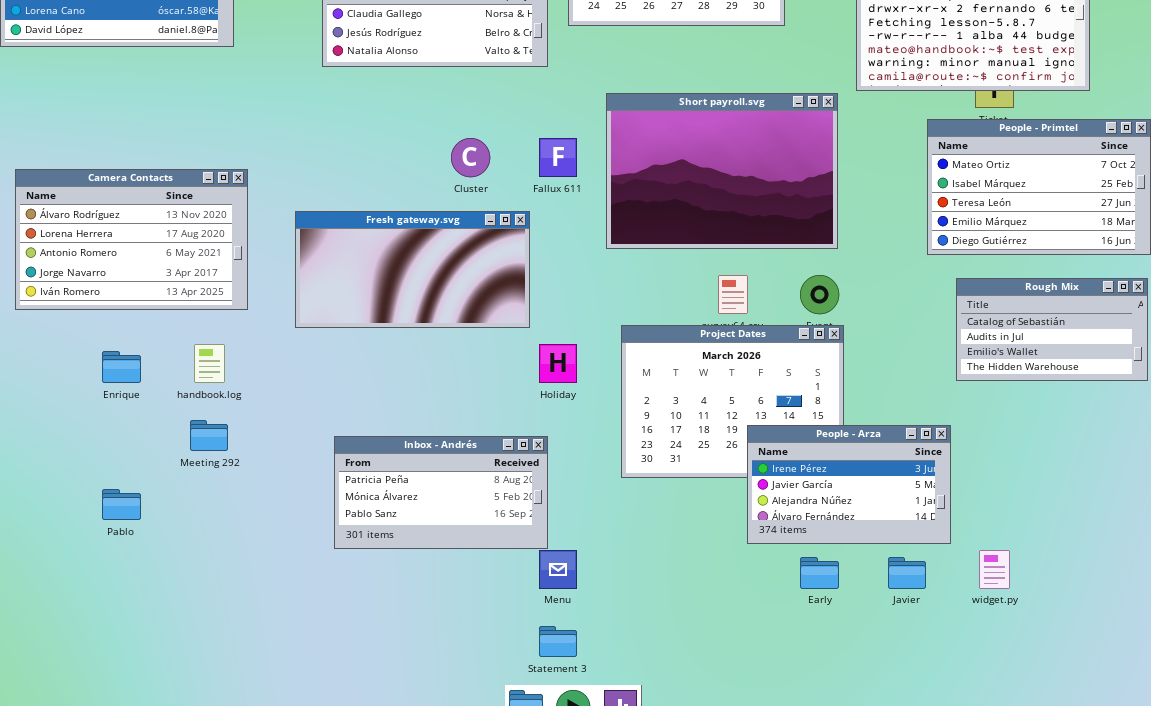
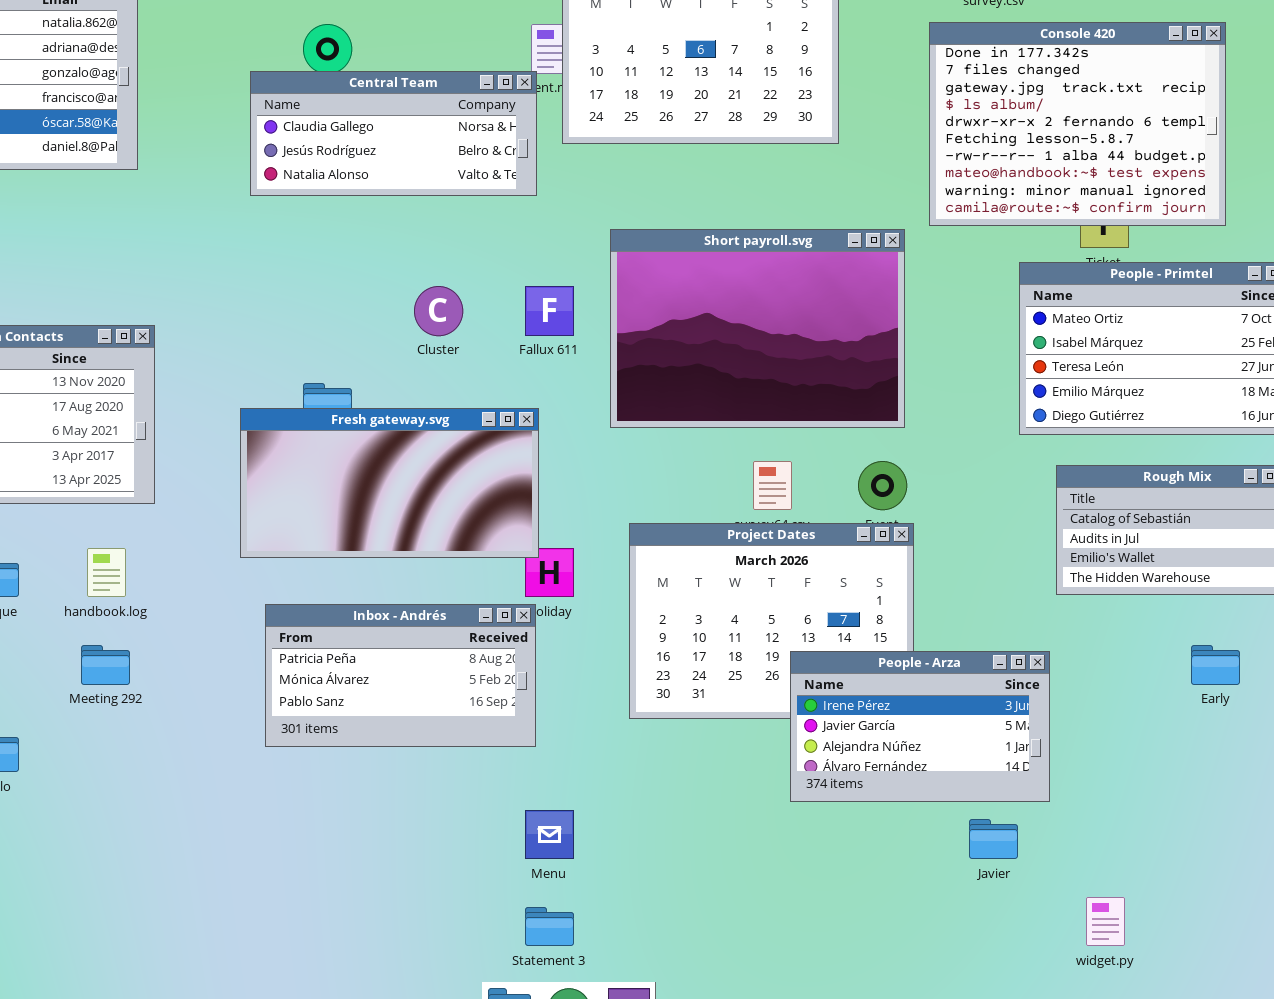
Fresh gateway.svg: [295,211,530,328] -> [240,408,539,558], moved
Inbox - Andrés: [334,436,548,549] -> [265,604,536,747], moved
widget.py: [979,550,1010,589] -> [1086,897,1125,946], moved
Early: [800,557,839,589] -> [1191,645,1240,685], moved

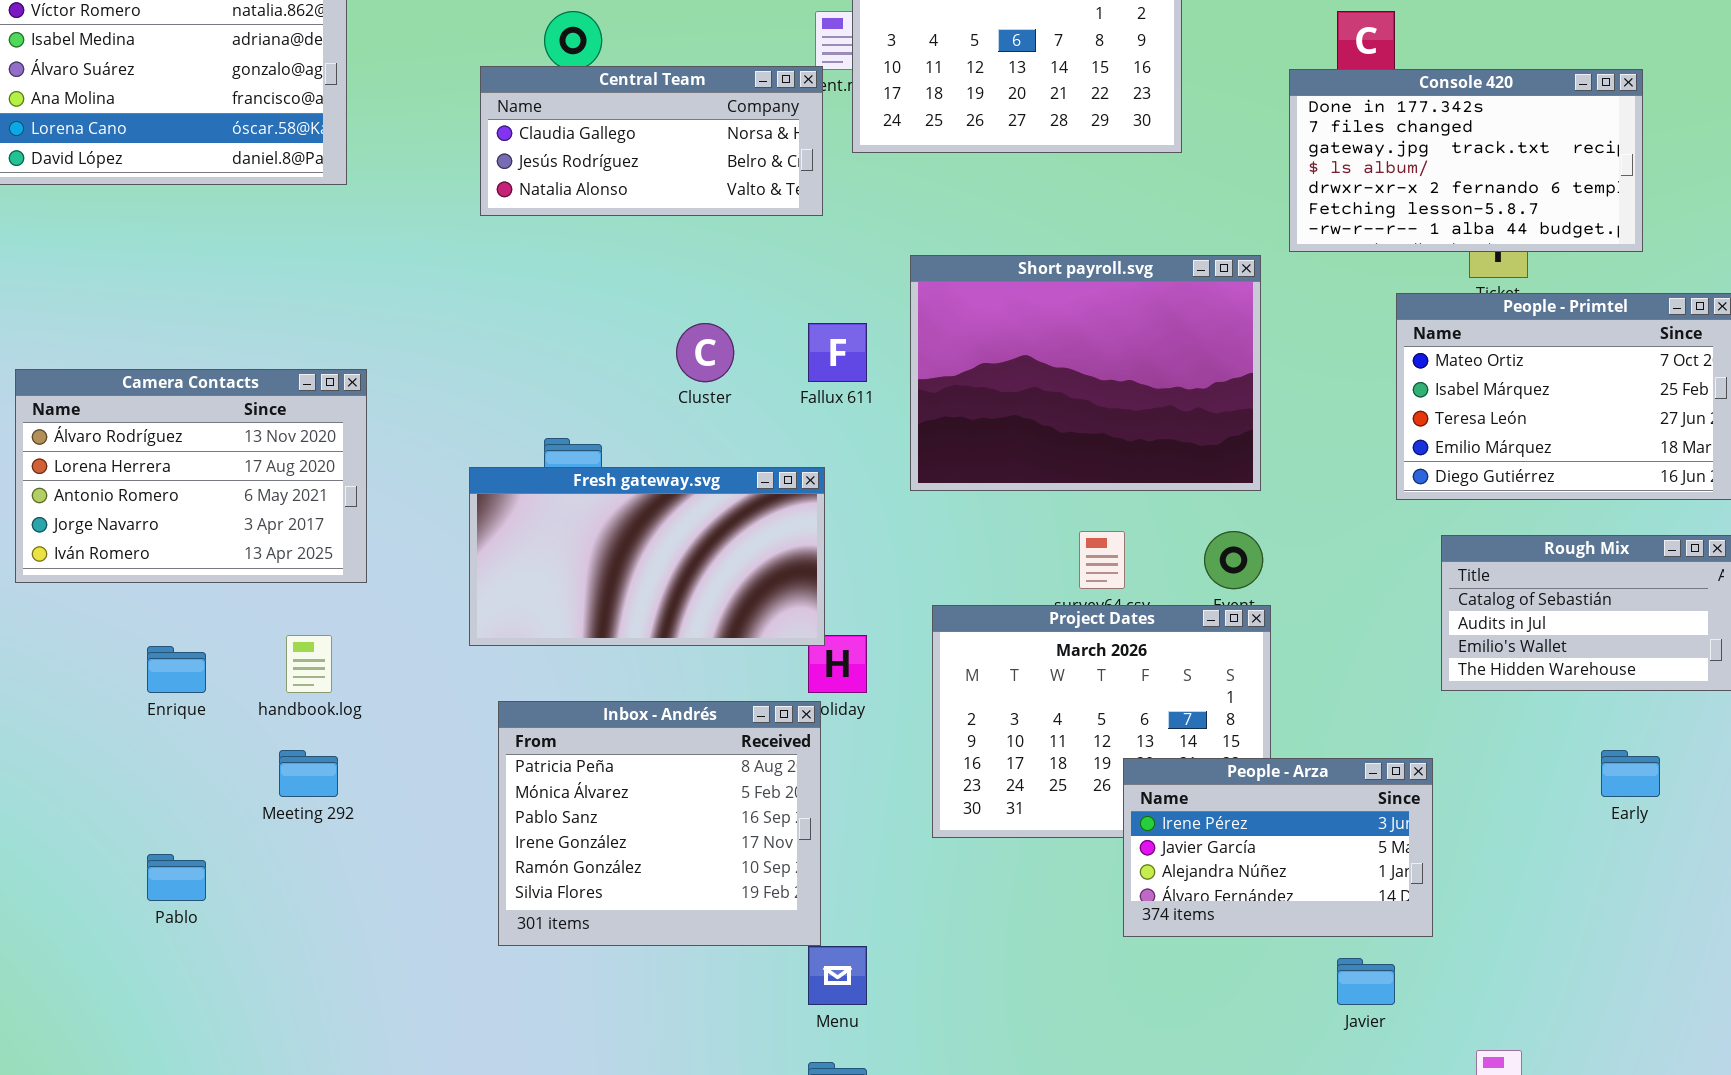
Console 420: [929,22,1226,226] -> [1289,69,1643,252], resized
Inbox - Andrés: [265,604,536,747] -> [498,701,821,946], resized

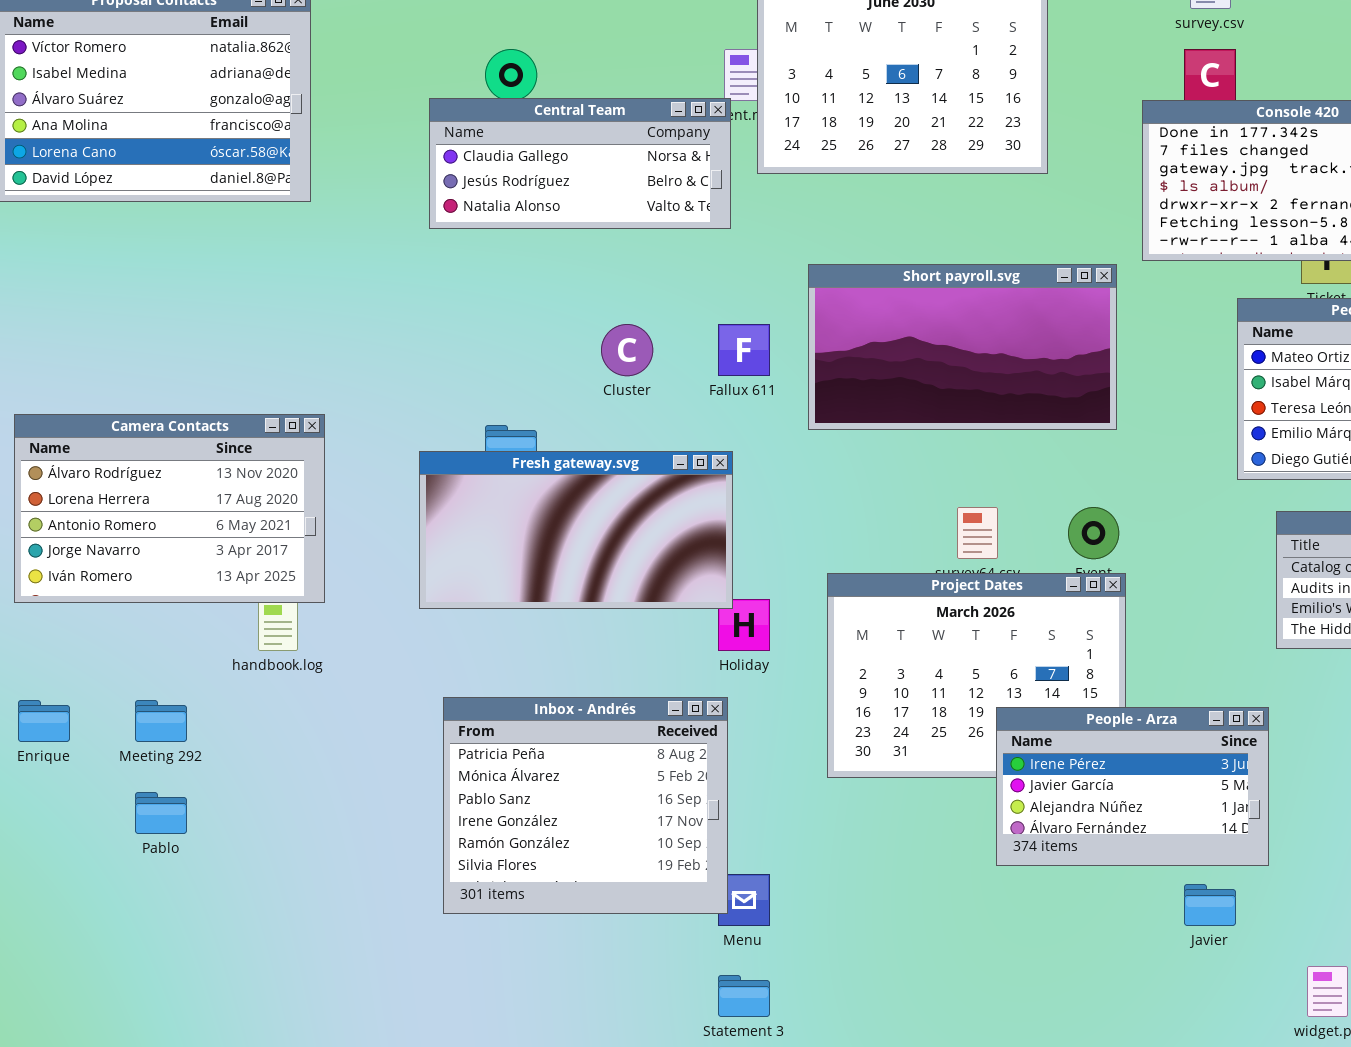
Short payroll.svg: [910,255,1261,491] -> [808,264,1117,430], resized
Camera Contacts: [15,369,367,583] -> [14,414,325,603], moved
Enrique: [147,646,206,693] -> [18,700,70,742], moved
Inbox - Andrés: [498,701,821,946] -> [443,697,728,914], moved
Meeting 292: [279,750,338,797] -> [135,700,187,742], moved

